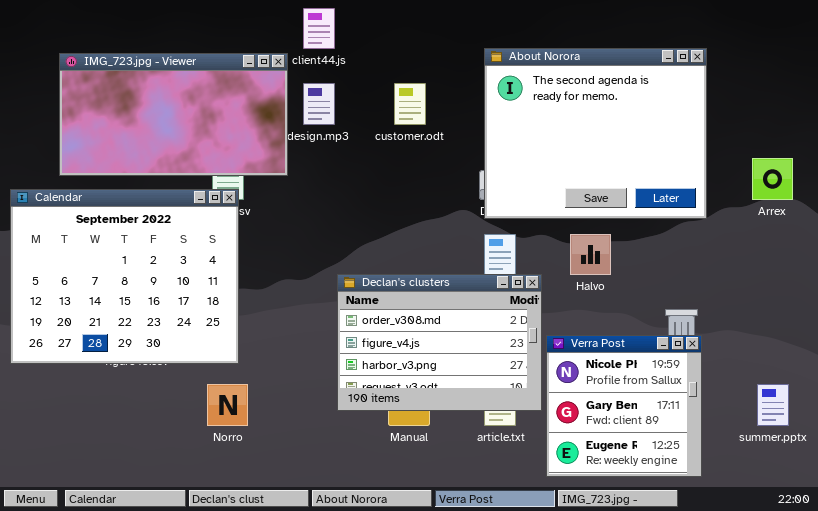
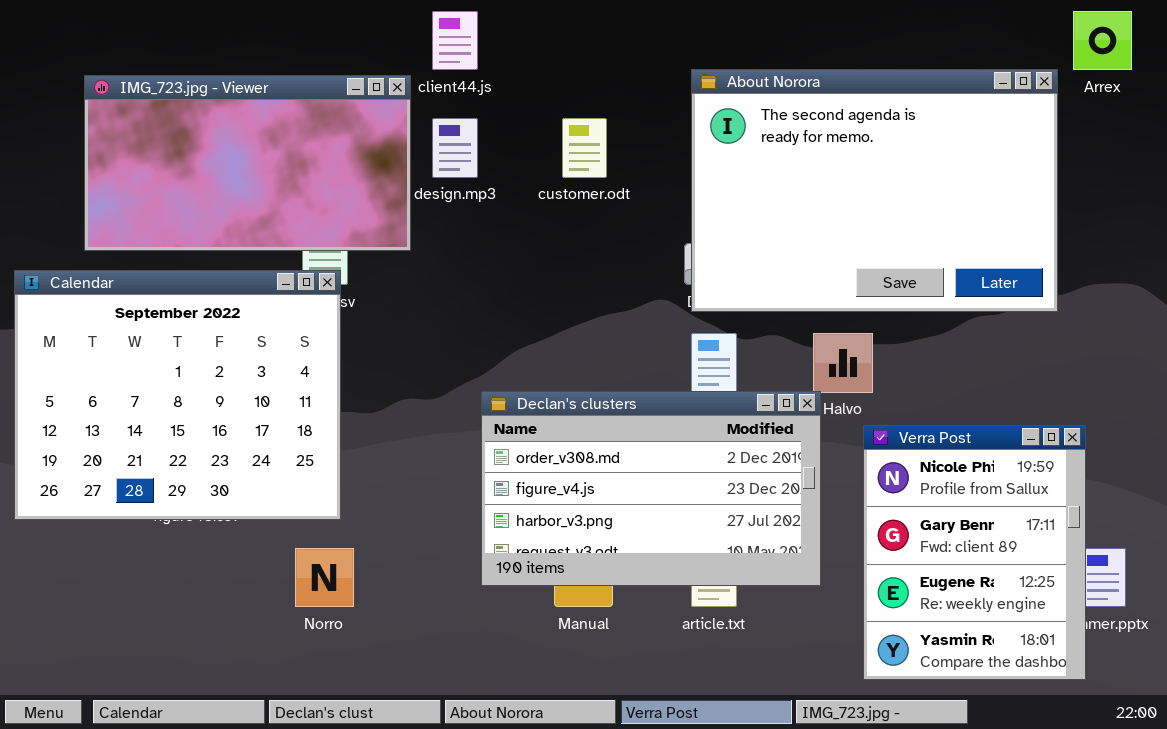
About Norora: [484,48,707,219] -> [691,69,1058,312], resized
Arrex: [752,158,793,200] -> [1073,11,1132,70], moved
Declan's clusters: [337,274,542,411] -> [481,391,821,586], resized
Verra Post: [546,335,702,477] -> [863,425,1086,680], moved, resized

